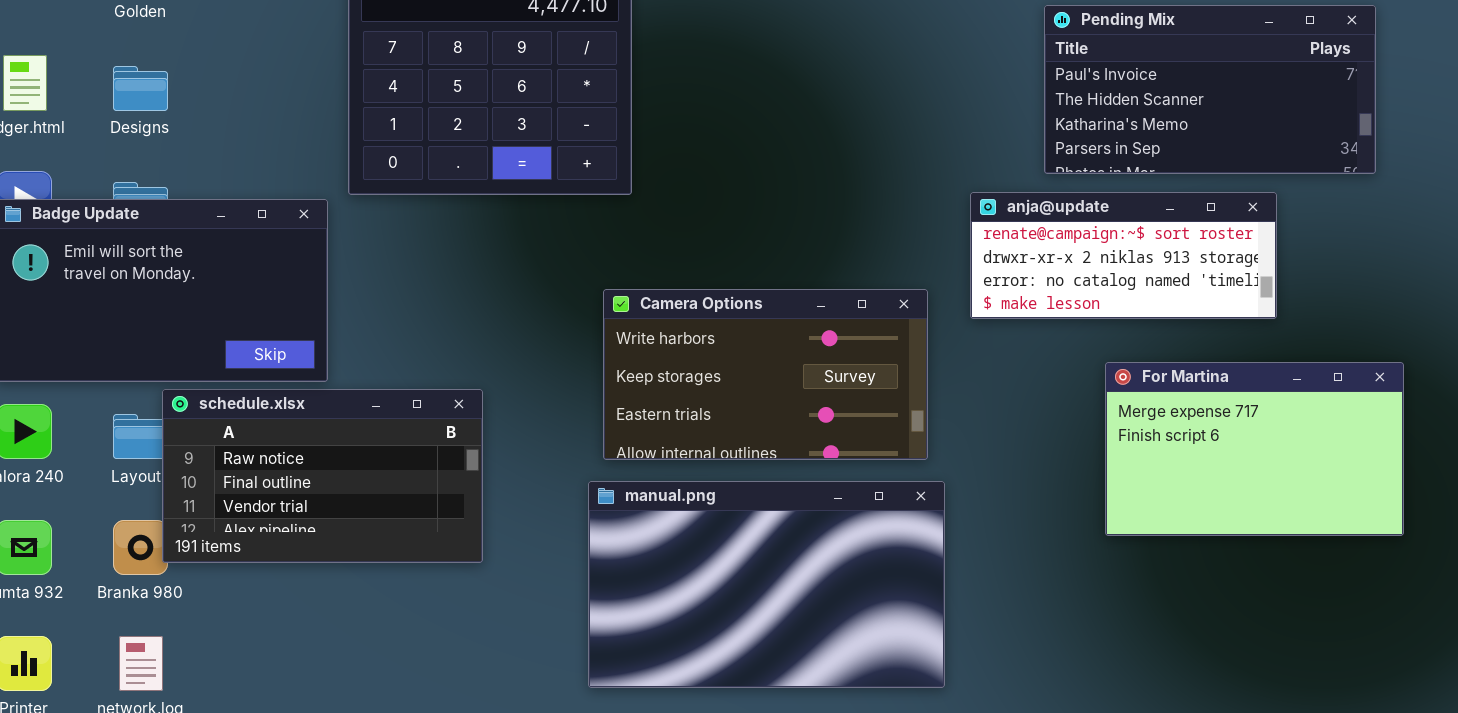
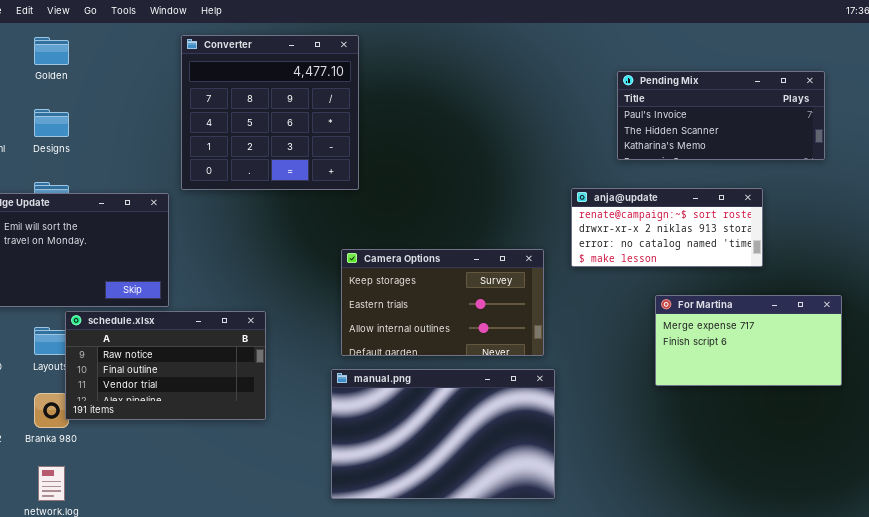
Pending Mix: [1044,5,1376,174] -> [617,71,825,160], resized
Camera Options: [603,289,928,460] -> [341,249,544,356], scrolled down 1 row
For Martina: [1105,362,1404,536] -> [655,295,842,386], resized

